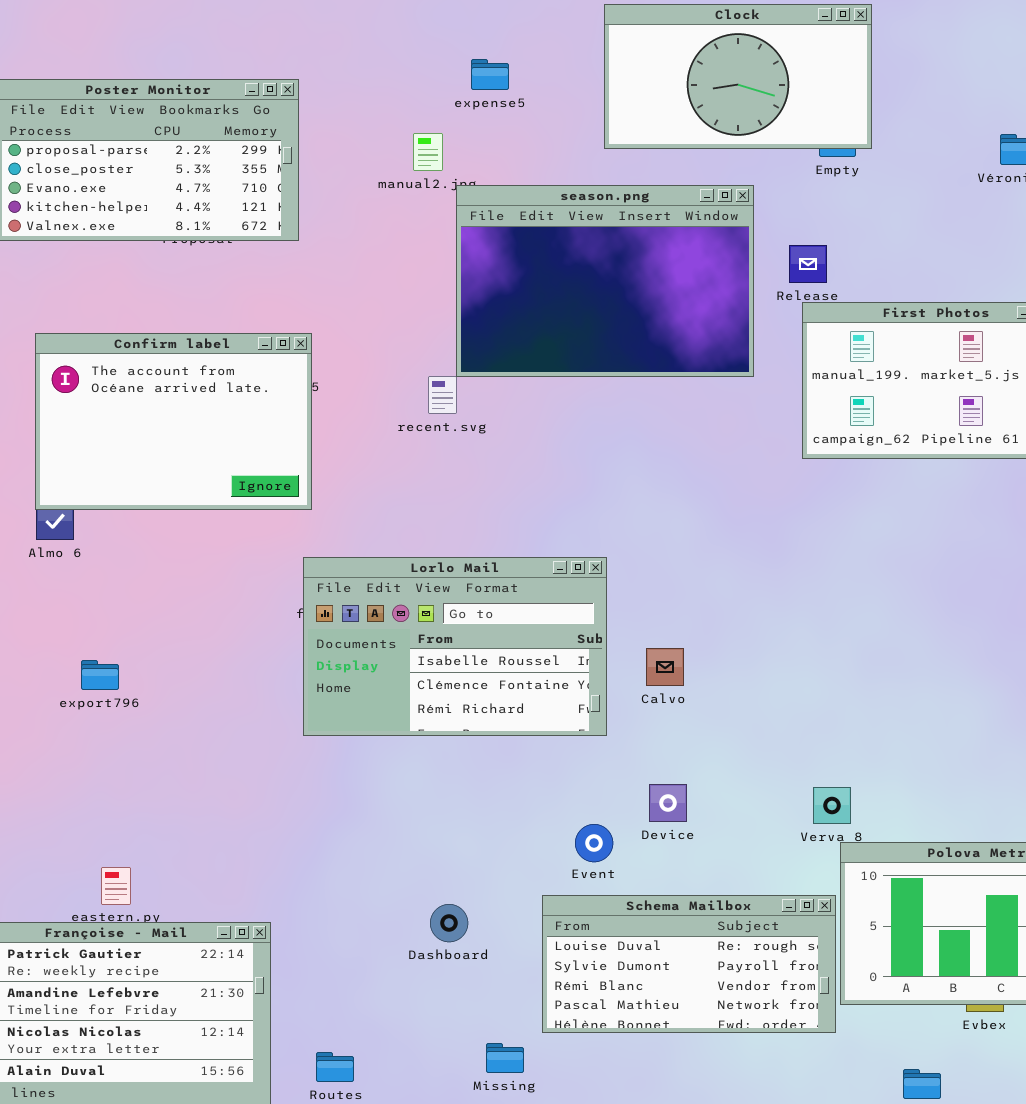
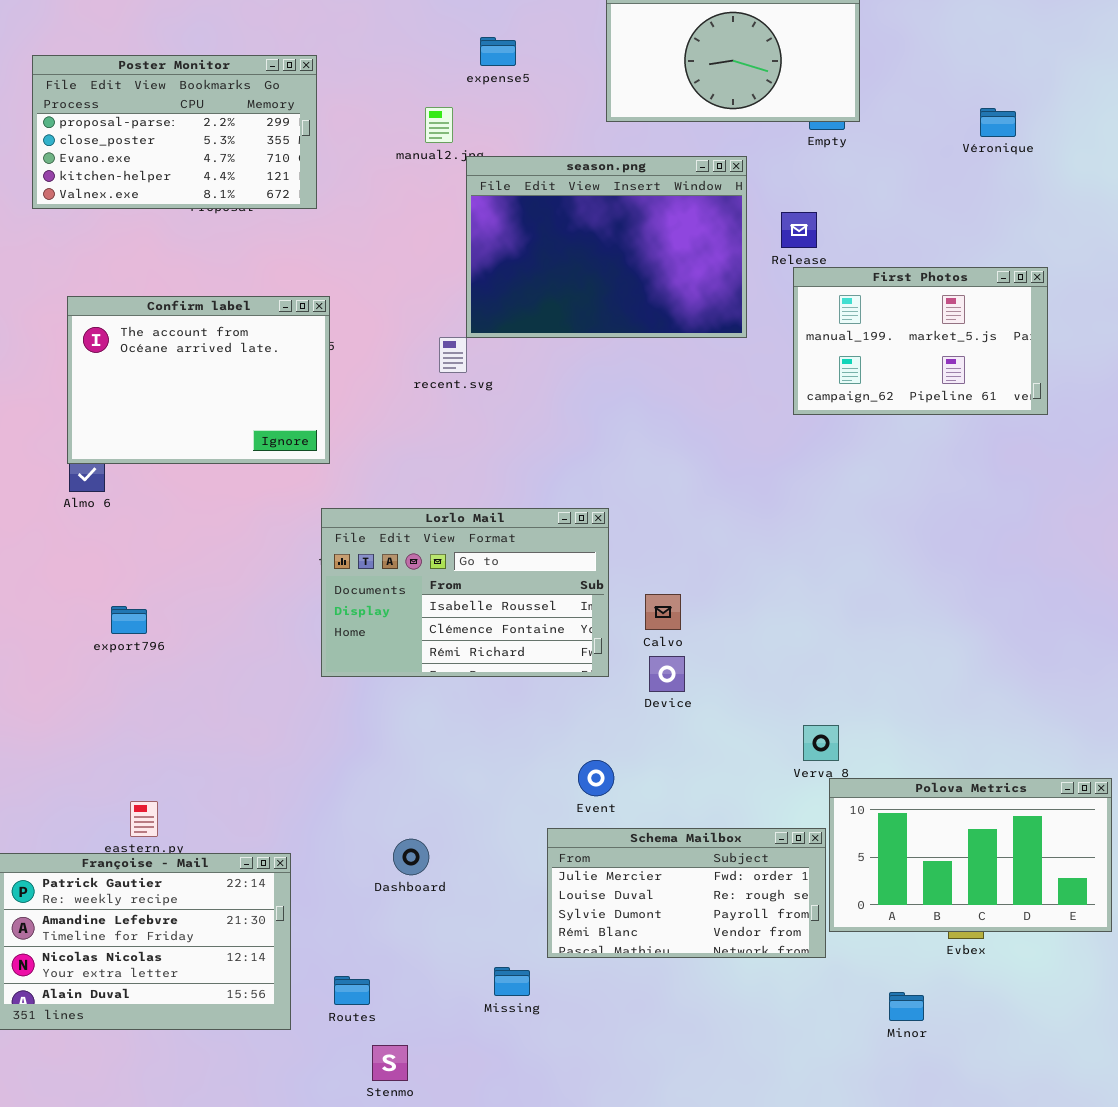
Device: [649,784,687,822] -> [649,656,685,692], moved
Schema Mailbox: [542,895,836,1033] -> [547,828,826,958], scrolled up 1 row
Dashboard: [430,904,468,942] -> [393,839,429,875], moved

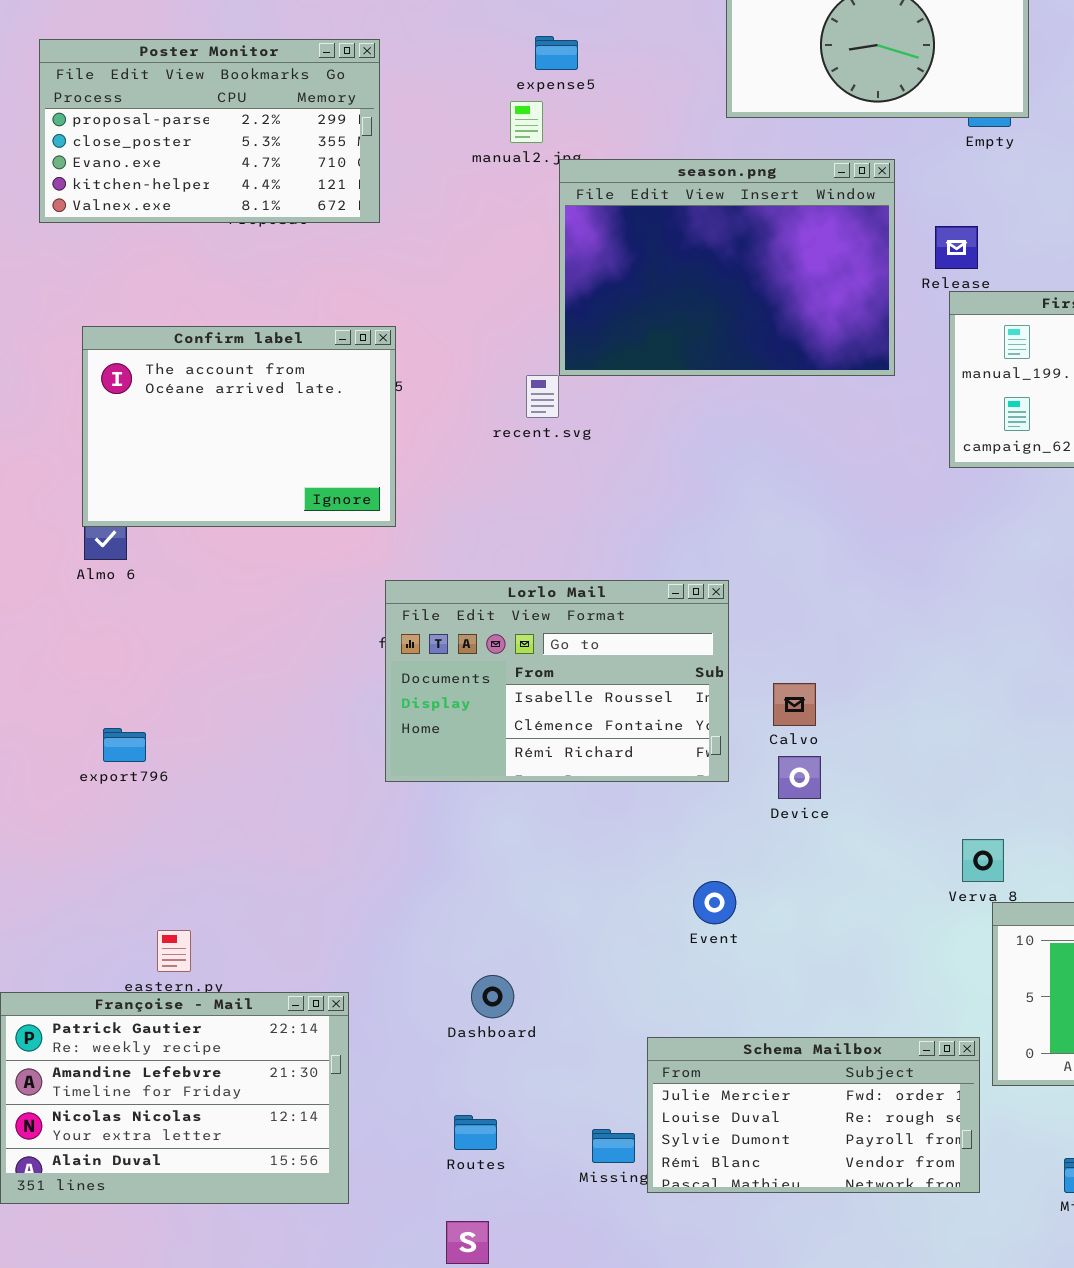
expense5: [480,37,516,66] -> [535,36,578,70], moved
export796: [111,606,147,634] -> [103,728,146,762], moved
Schema Mailbox: [547,828,826,958] -> [647,1037,980,1193], moved
Routes: [334,976,370,1005] -> [454,1115,497,1150], moved

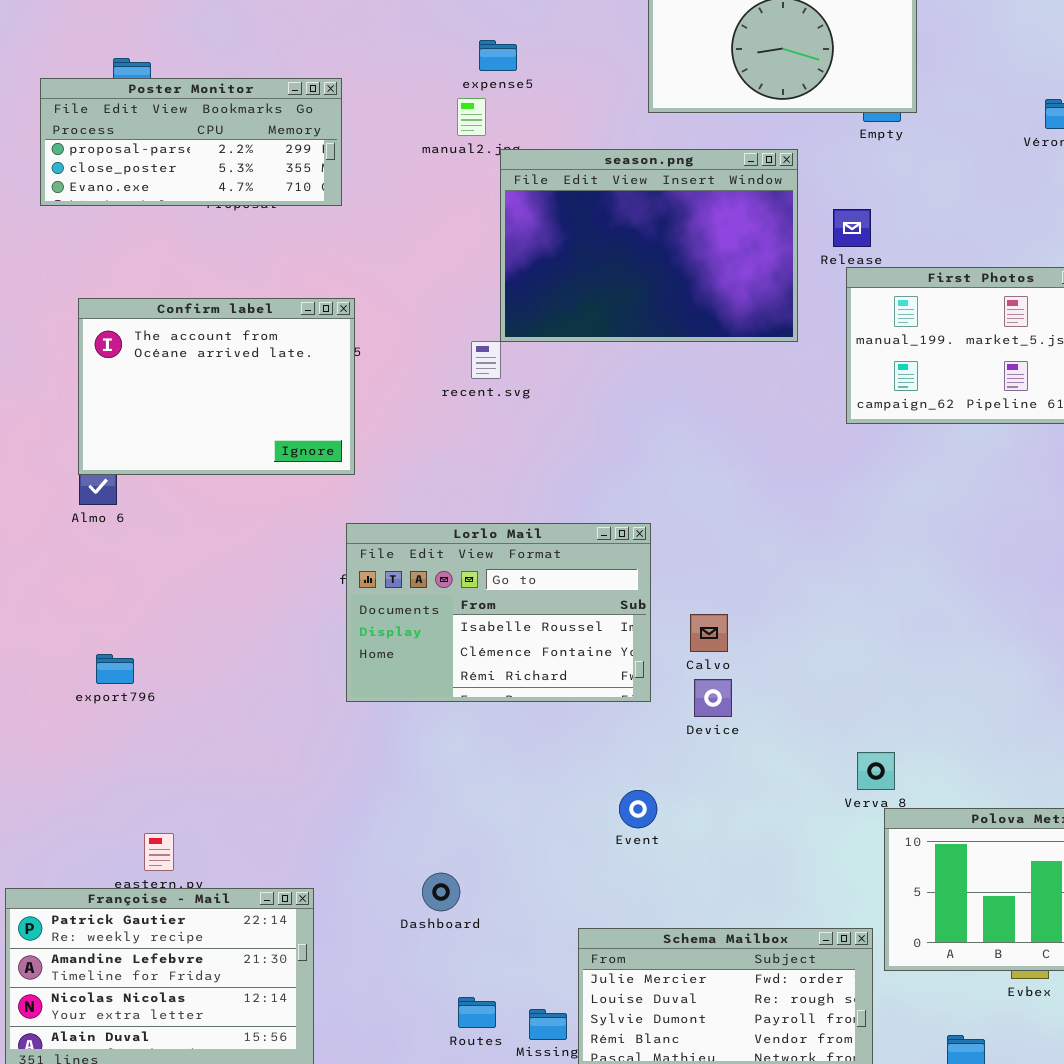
Poster Monitor: [39,39,380,223] -> [40,78,342,206], resized
Routes: [454,1115,497,1150] -> [458,997,496,1028], moved

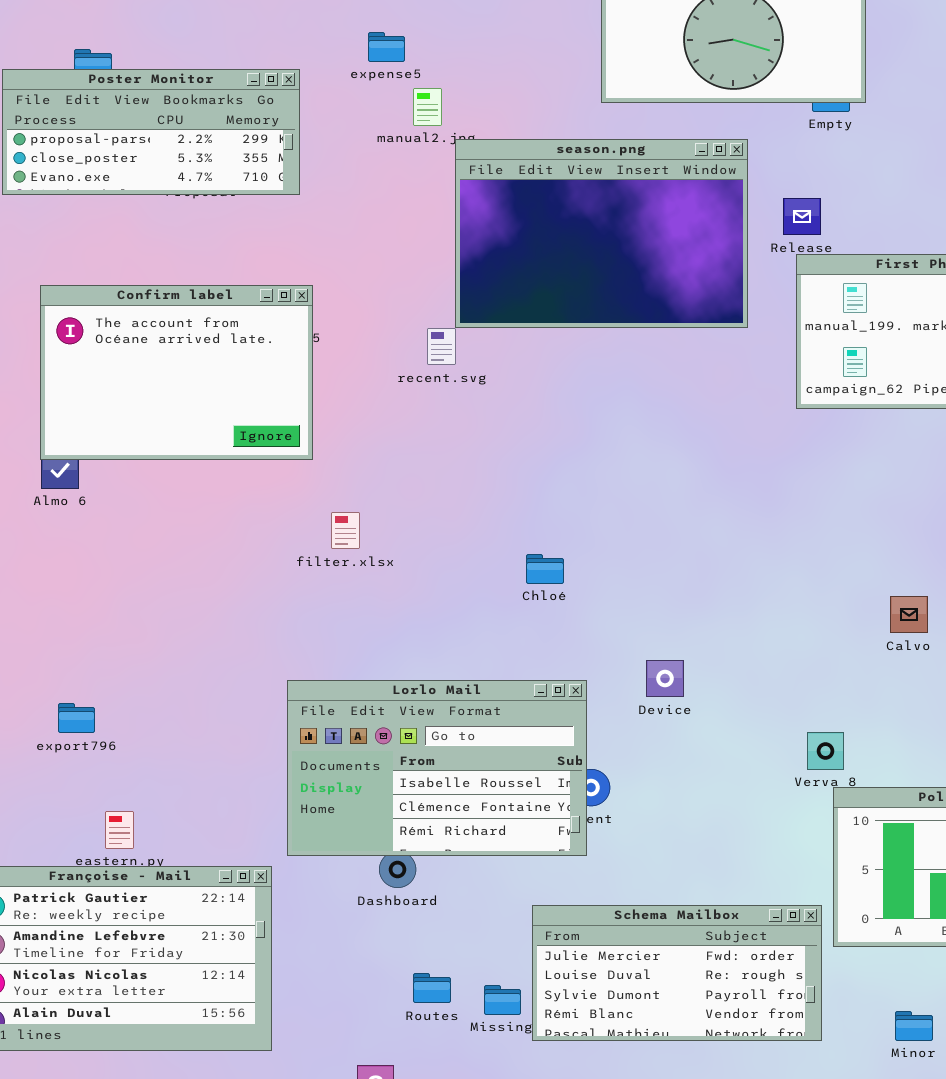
expense5: [479,40,517,71] -> [368,32,405,62], moved
Lorlo Mail: [346,523,651,702] -> [287,680,587,856], moved
Calvo: [690,614,728,652] -> [890,596,928,633], moved
export796: [96,654,134,684] -> [58,703,95,733], moved

